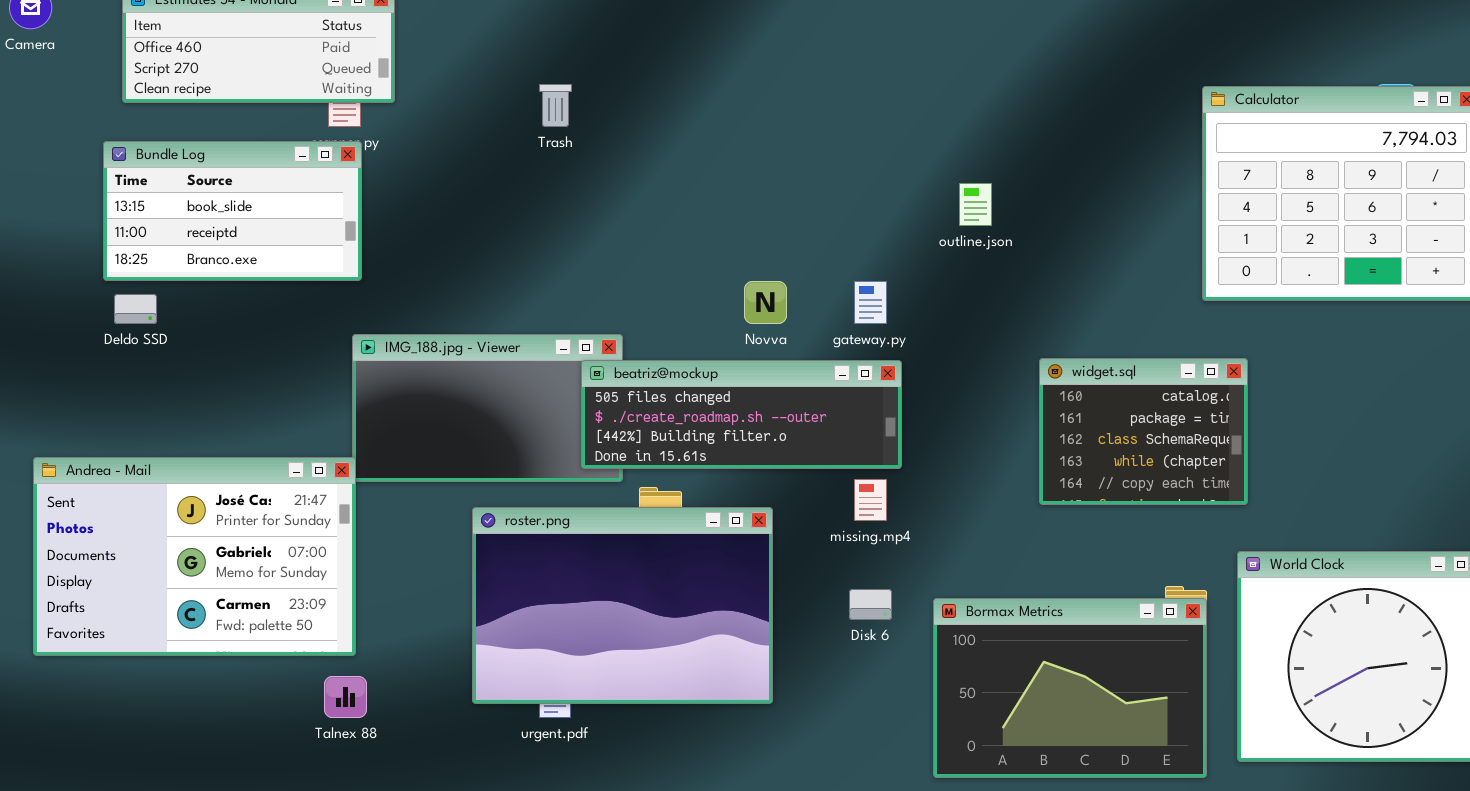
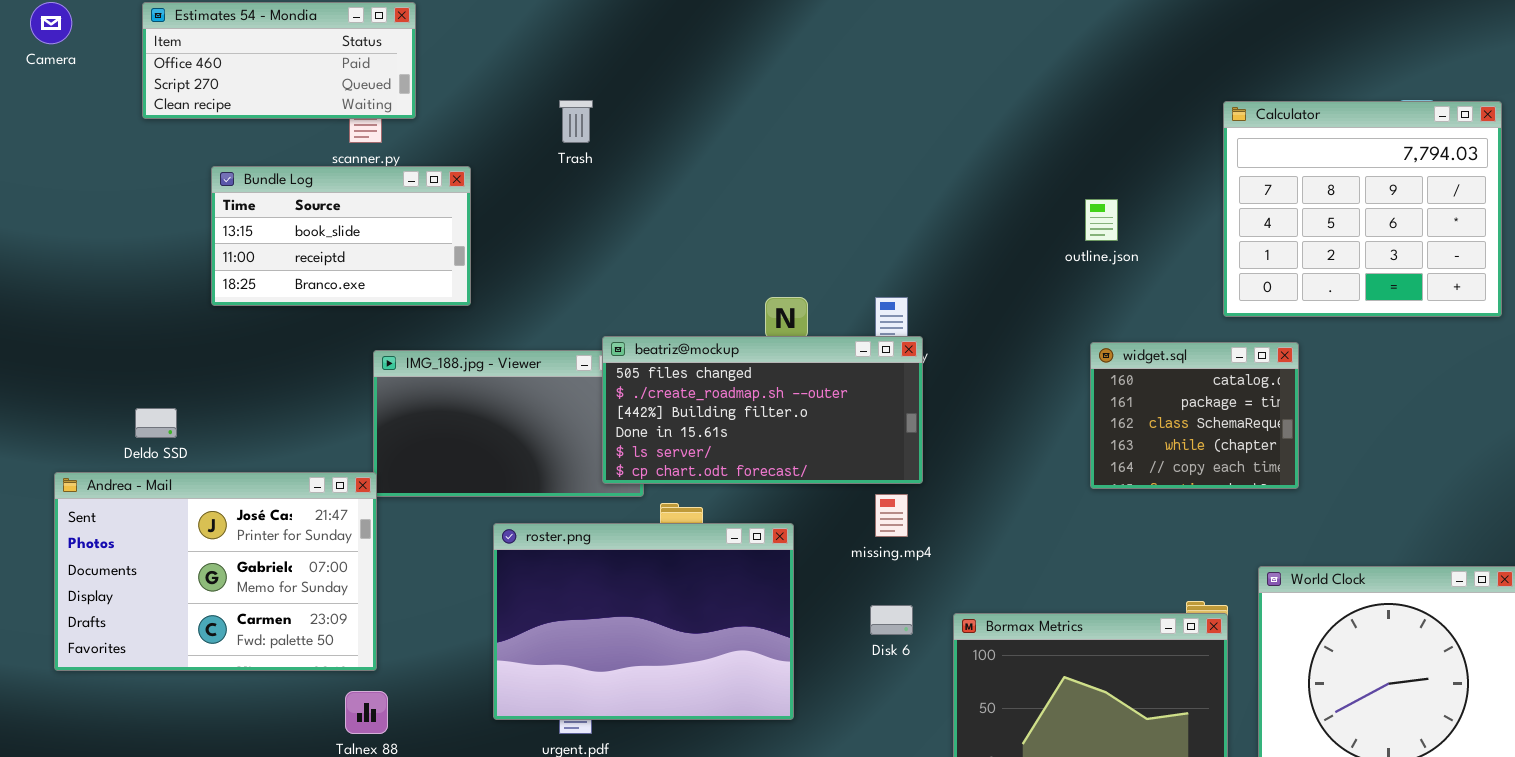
Bundle Log: [103,141,362,281] -> [211,166,471,306], moved
outline.json: [959,183,992,226] -> [1085,199,1118,241], moved
Deldo SSD: [114,294,157,324] -> [135,408,177,438], moved
widget.sql: [1039,358,1248,505] -> [1090,342,1299,489], moved
beatriz@mockup: [581,360,902,469] -> [602,336,923,484], resized

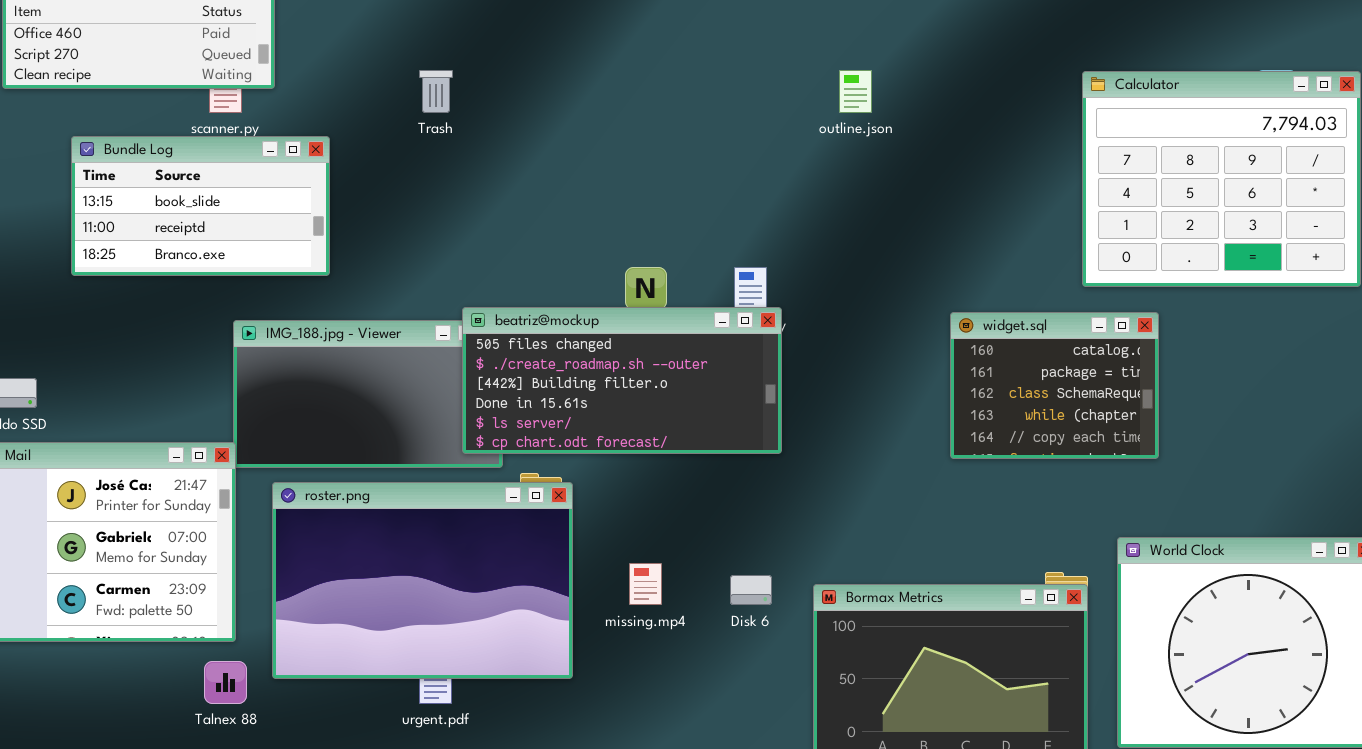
outline.json: [1085,199,1118,241] -> [839,70,872,113], moved
missing.mp4: [875,494,908,537] -> [629,563,662,605], moved
roster.png: [493,523,794,720] -> [272,482,573,679], moved

